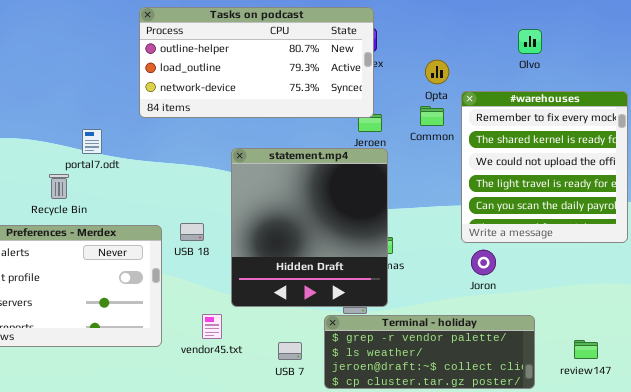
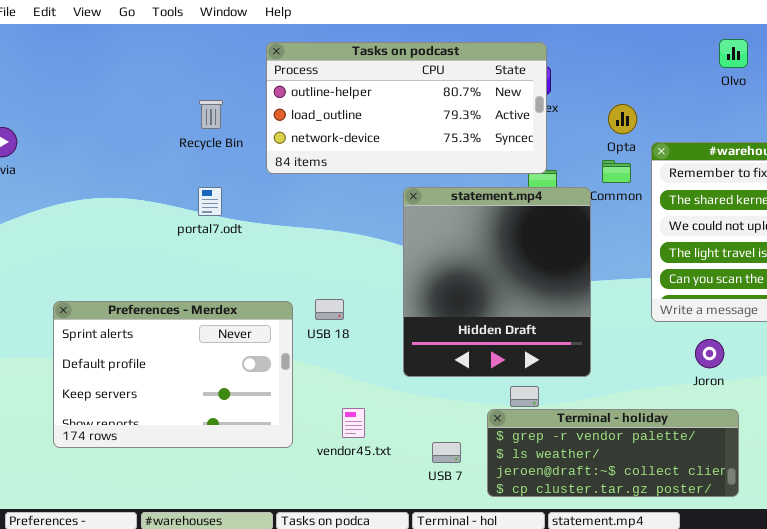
Olvo: [518,29,542,54] -> [719,39,748,68], moved
statement.mp4: [231,148,388,307] -> [403,187,591,377], moved
Recycle Bin: [49,174,69,199] -> [199,100,223,129], moved
Joron: [471,250,496,275] -> [695,339,724,368], moved

